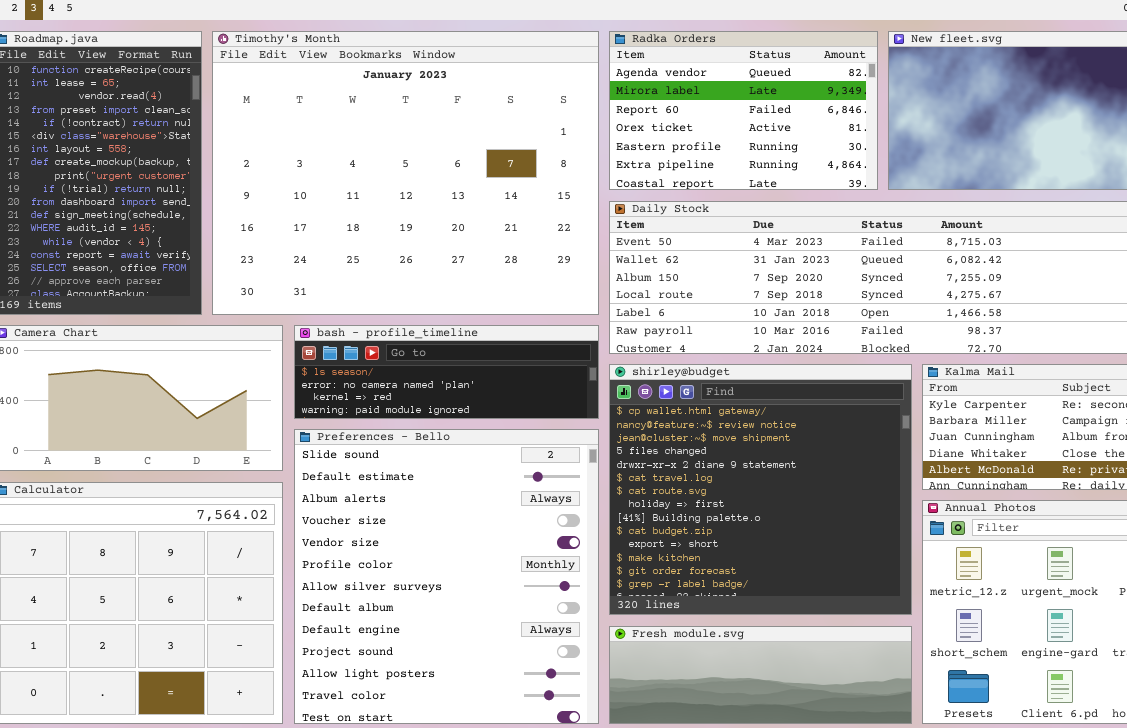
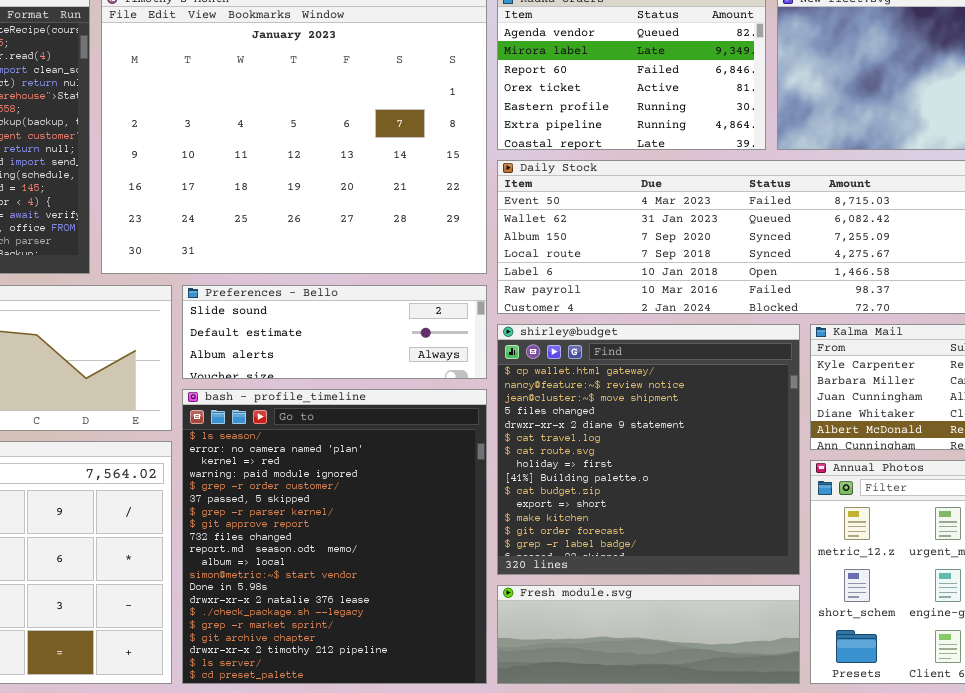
bash - profile_timeline: [294,325,599,419] -> [182,389,487,684], moved, resized
Preferences - Bello: [294,429,599,724] -> [182,285,487,379], moved, resized

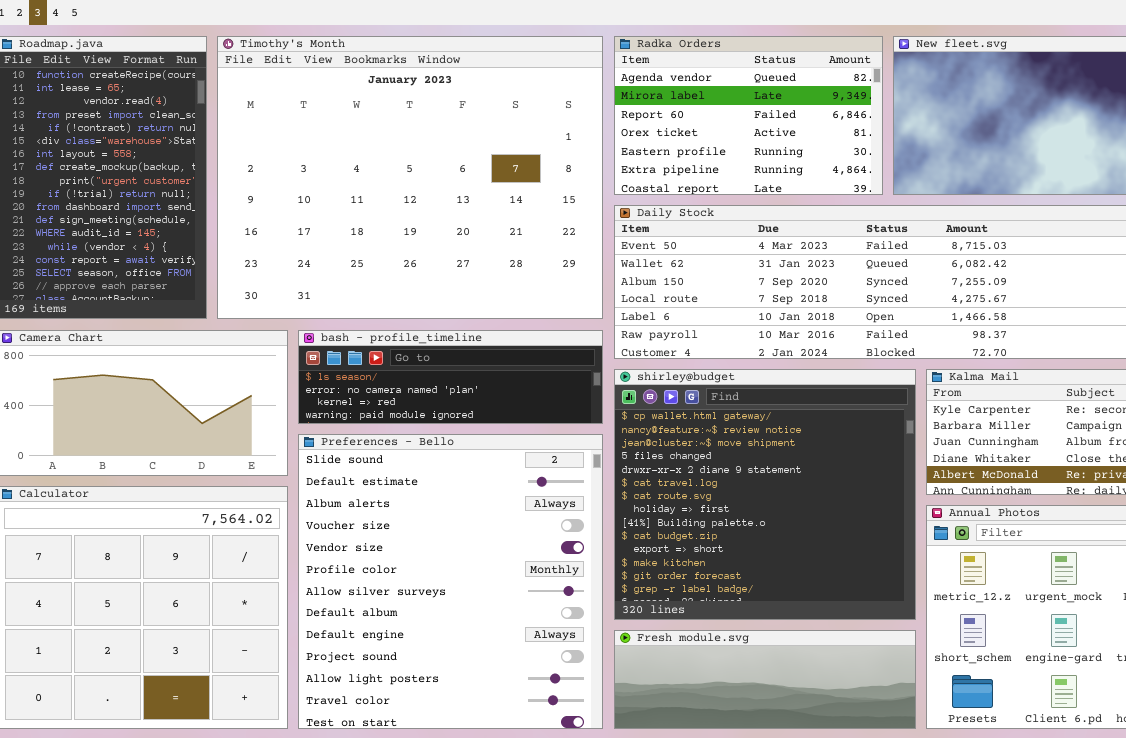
Preferences - Bello: [182,285,487,379] -> [298,434,603,729], moved, resized
bash - profile_timeline: [182,389,487,684] -> [298,330,603,424], moved, resized

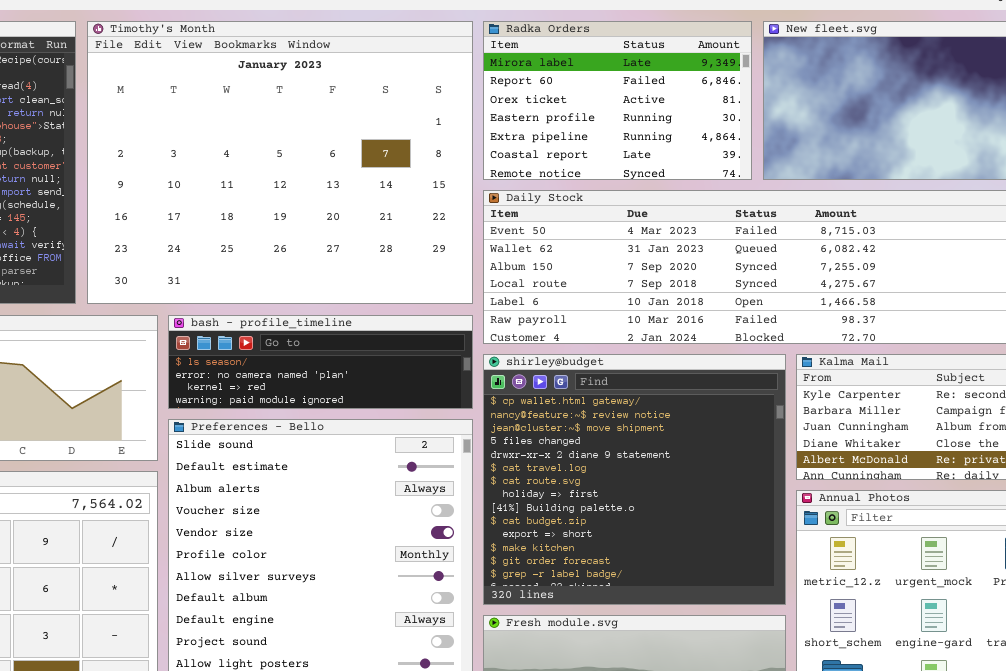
Radka Orders: [614,36,883,195] -> [483,21,752,180], scrolled down 1 row

